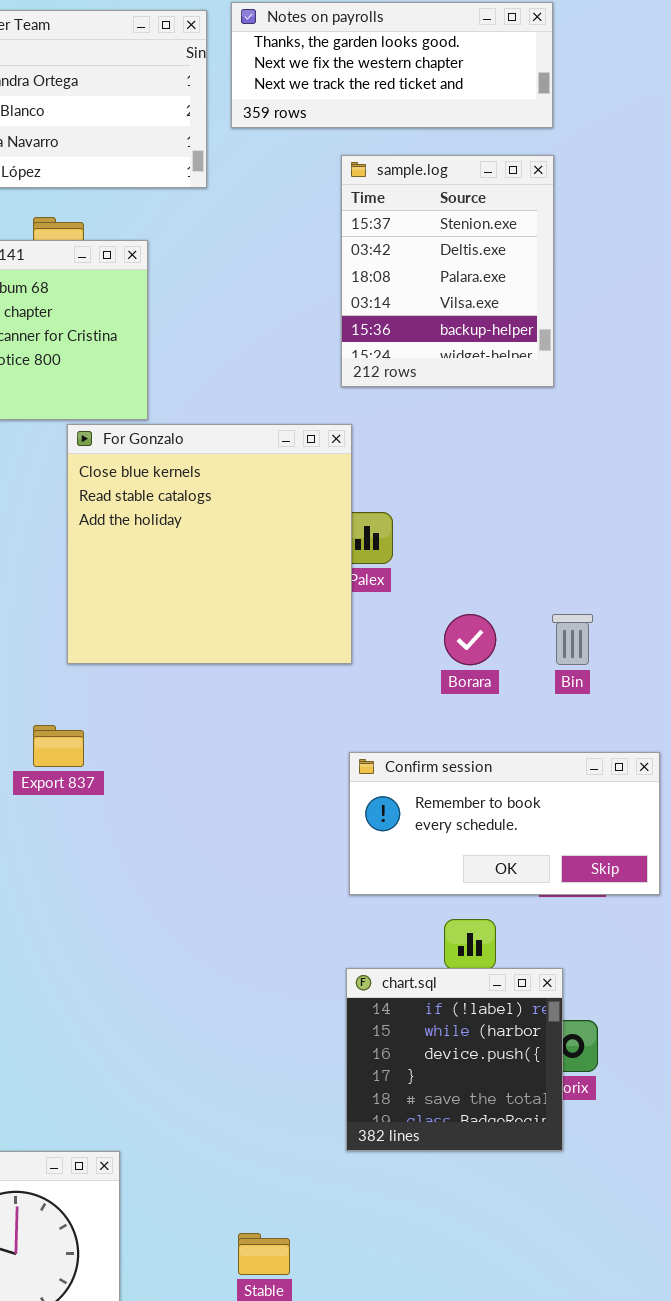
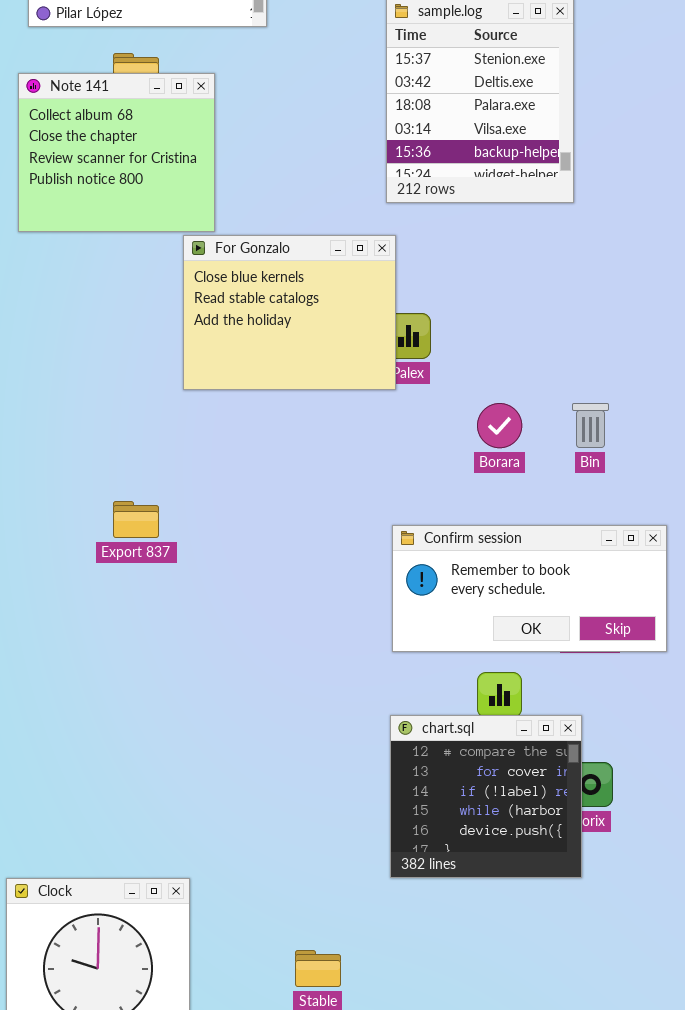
For Gonzalo: [67,424,352,664] -> [183,235,396,390], resized
chart.sql: [346,968,563,1151] -> [390,715,582,878], scrolled up 2 rows

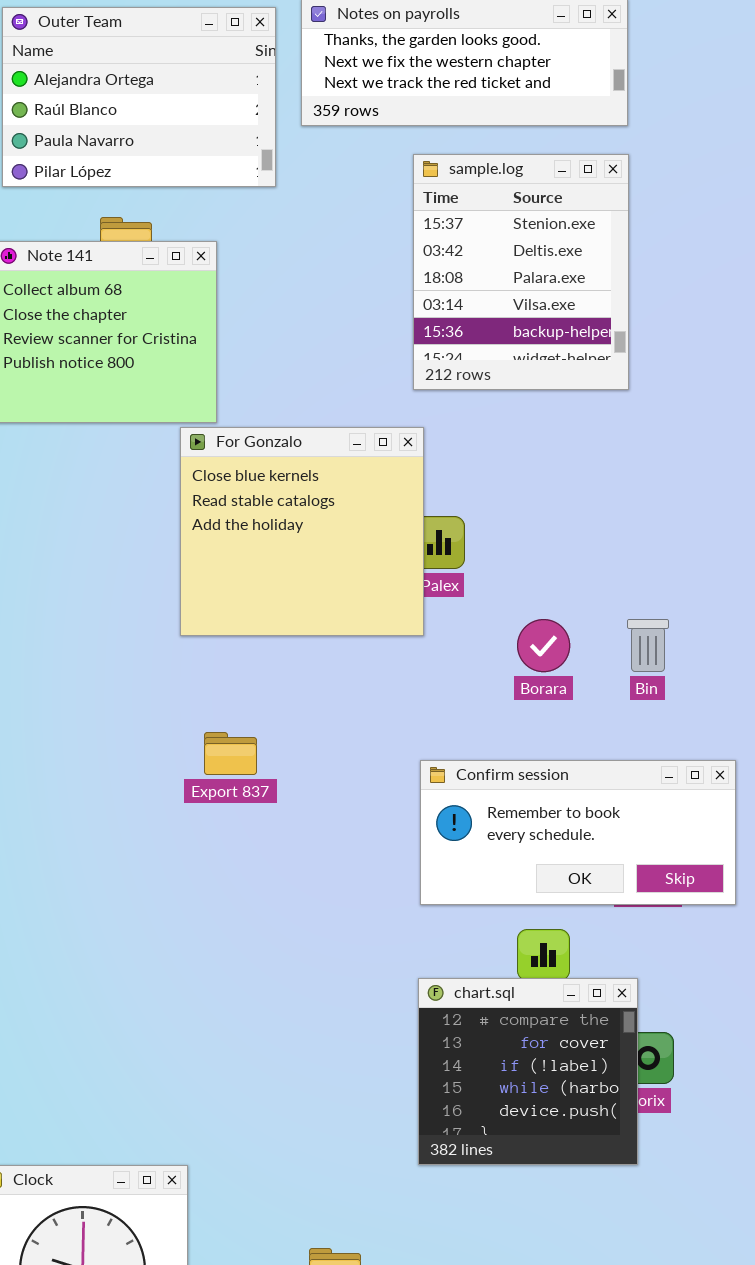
For Gonzalo: [183,235,396,390] -> [180,427,424,636], resized
Export 837: [113,501,159,538] -> [204,732,257,775], moved

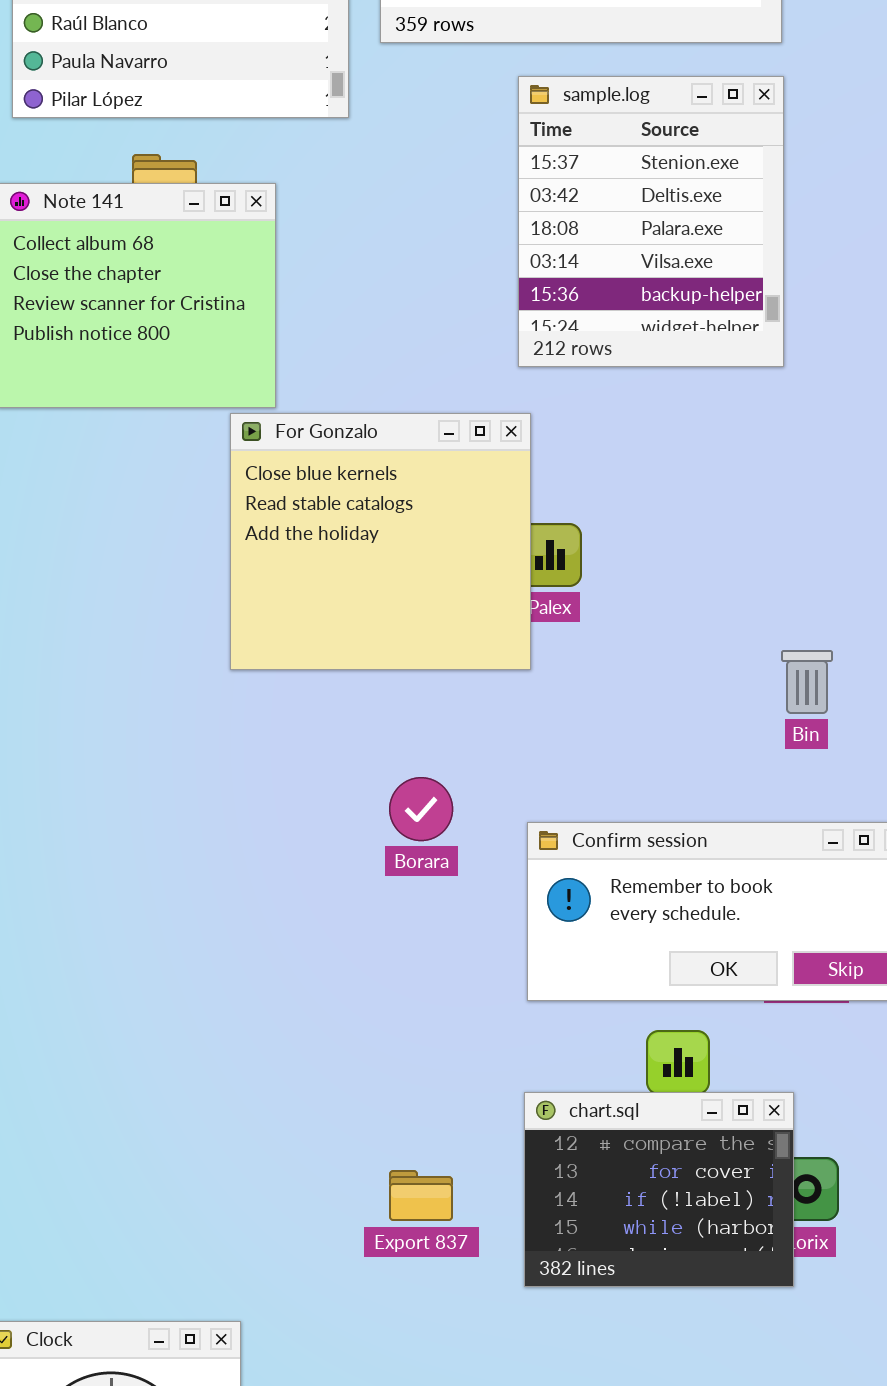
Borara: [517,619,570,672] -> [389,777,453,841], moved
Export 837: [204,732,257,775] -> [389,1170,453,1221], moved
chart.sql: [418,978,638,1165] -> [524,1092,794,1287], resized

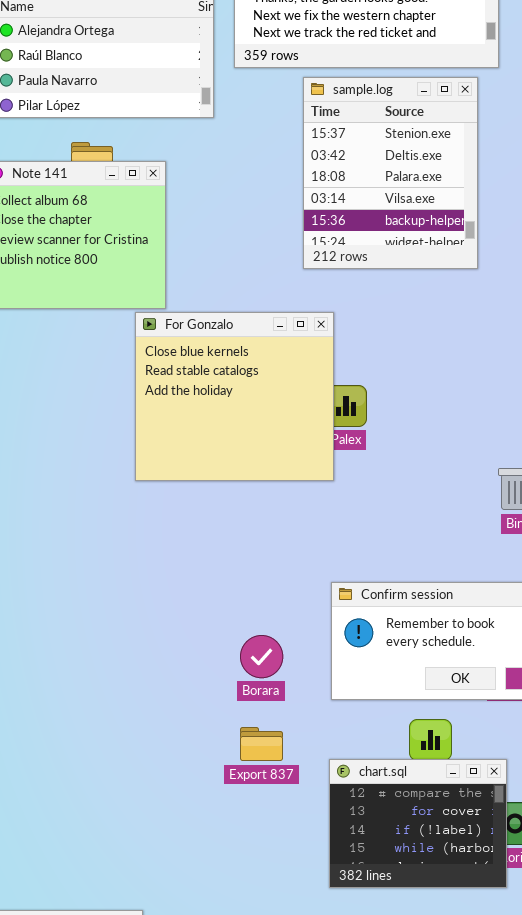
sample.log: [518,76,784,367] -> [303,77,478,269], moved
Borara: [389,777,453,841] -> [240,635,283,678], moved
Export 837: [389,1170,453,1221] -> [240,727,283,761], moved

